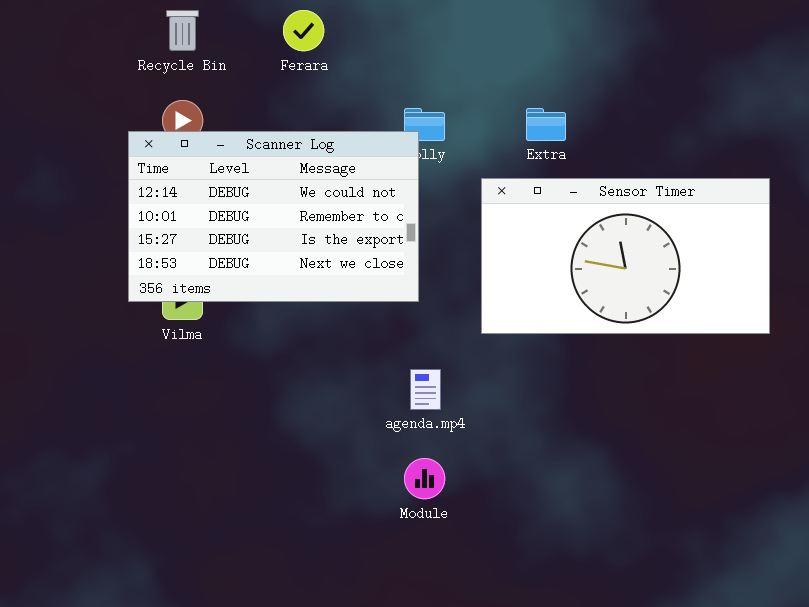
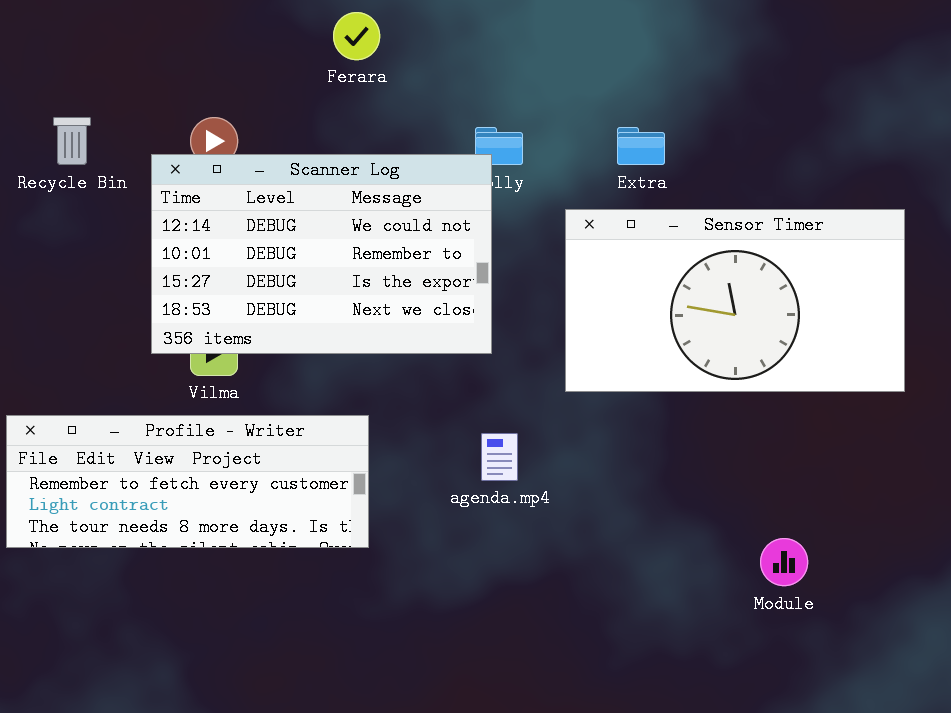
Recycle Bin: [166,10,199,51] -> [53,117,91,165], moved
Profile - Writer: none -> [6,415,369,548], opened
Module: [404,458,445,499] -> [760,538,808,586], moved

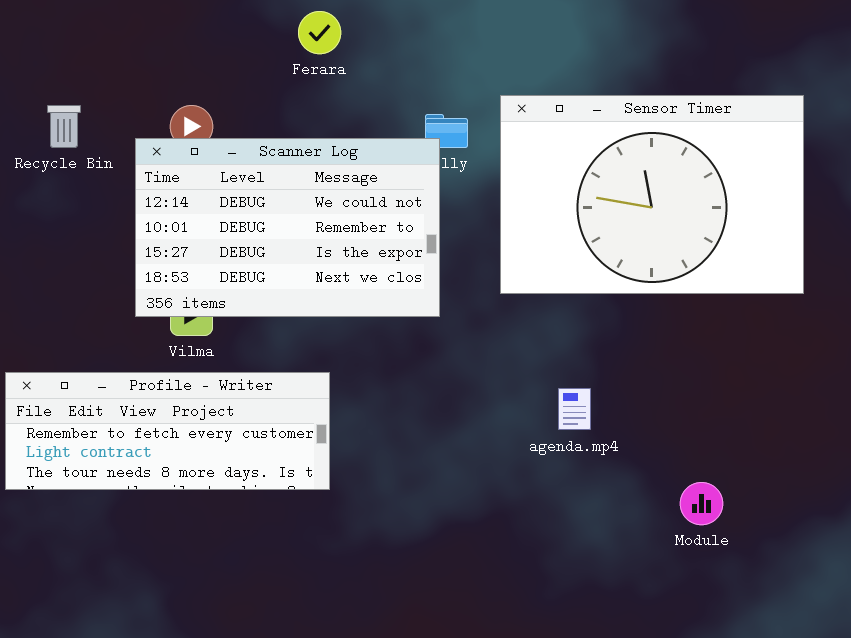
Sensor Timer: [565,209,905,392] -> [500,95,804,294], moved, resized
agenda.mp4: [481,433,518,481] -> [558,388,591,430], moved

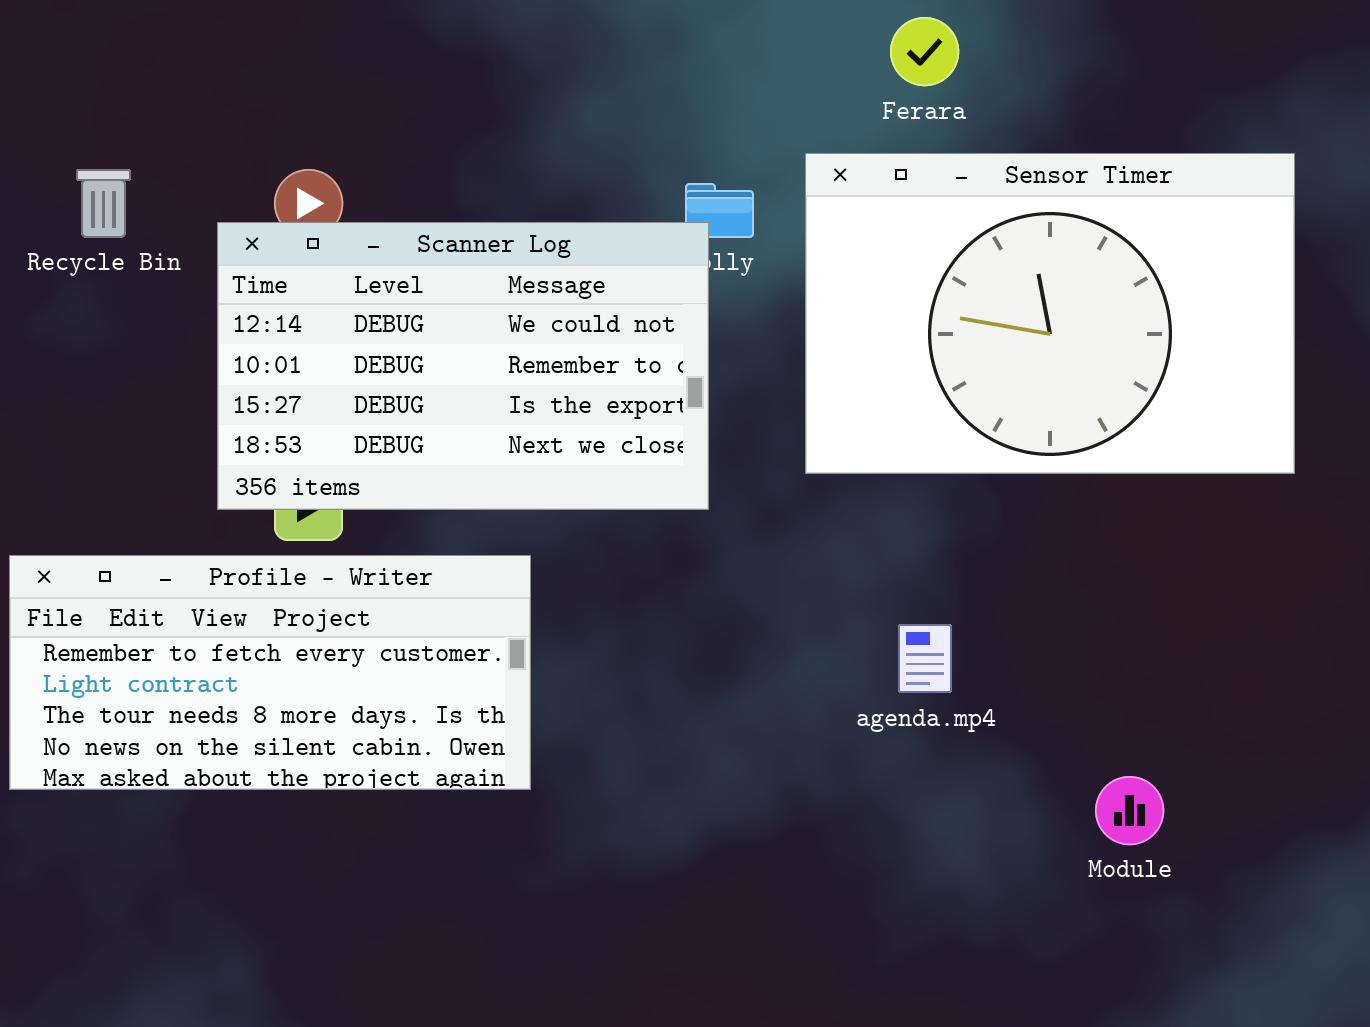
Ferara: [298,11,341,54] -> [890,17,959,86], moved
Profile - Writer: [5,372,330,490] -> [9,555,531,790], resized

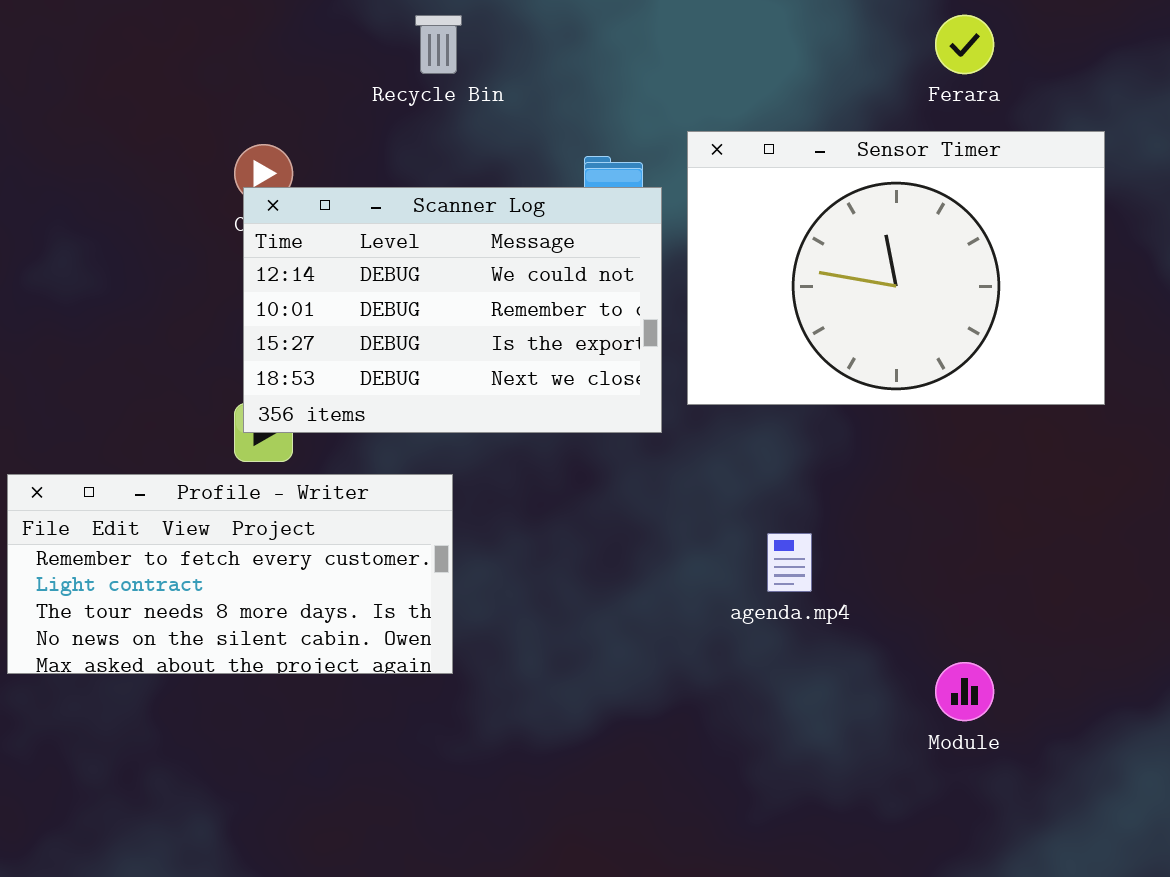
Ferara: [890,17,959,86] -> [935,15,994,74], moved
Recycle Bin: [76,169,131,238] -> [415,15,462,74], moved
Scanner Log: [217,222,709,510] -> [243,187,662,433], moved

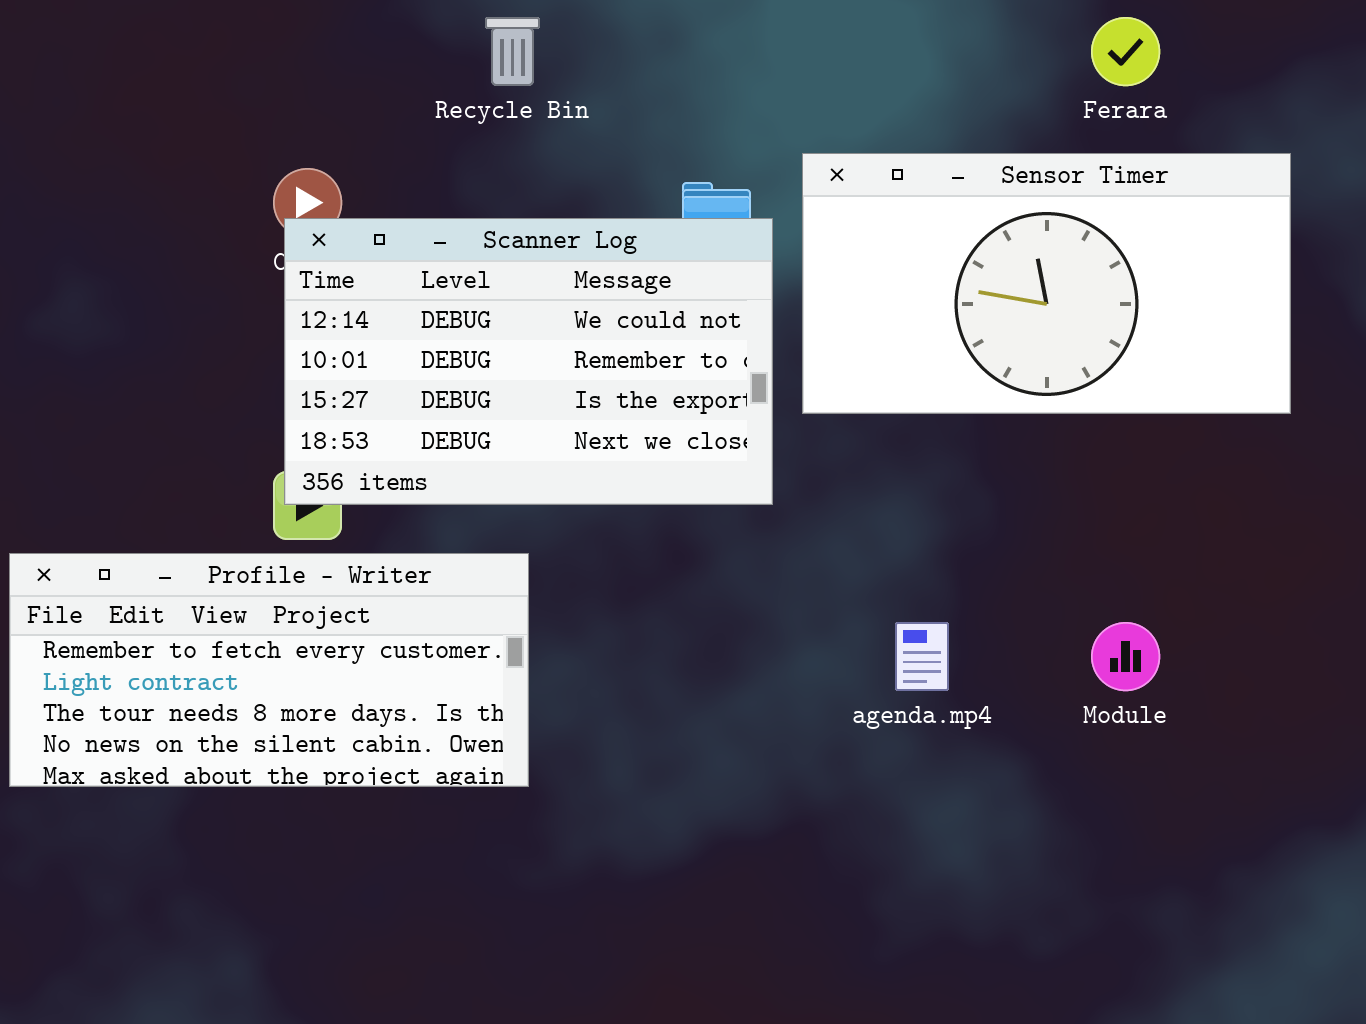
Sensor Timer: [687,131,1105,405] -> [802,153,1291,414], resized
Module: [935,662,994,721] -> [1091,622,1160,691], moved

